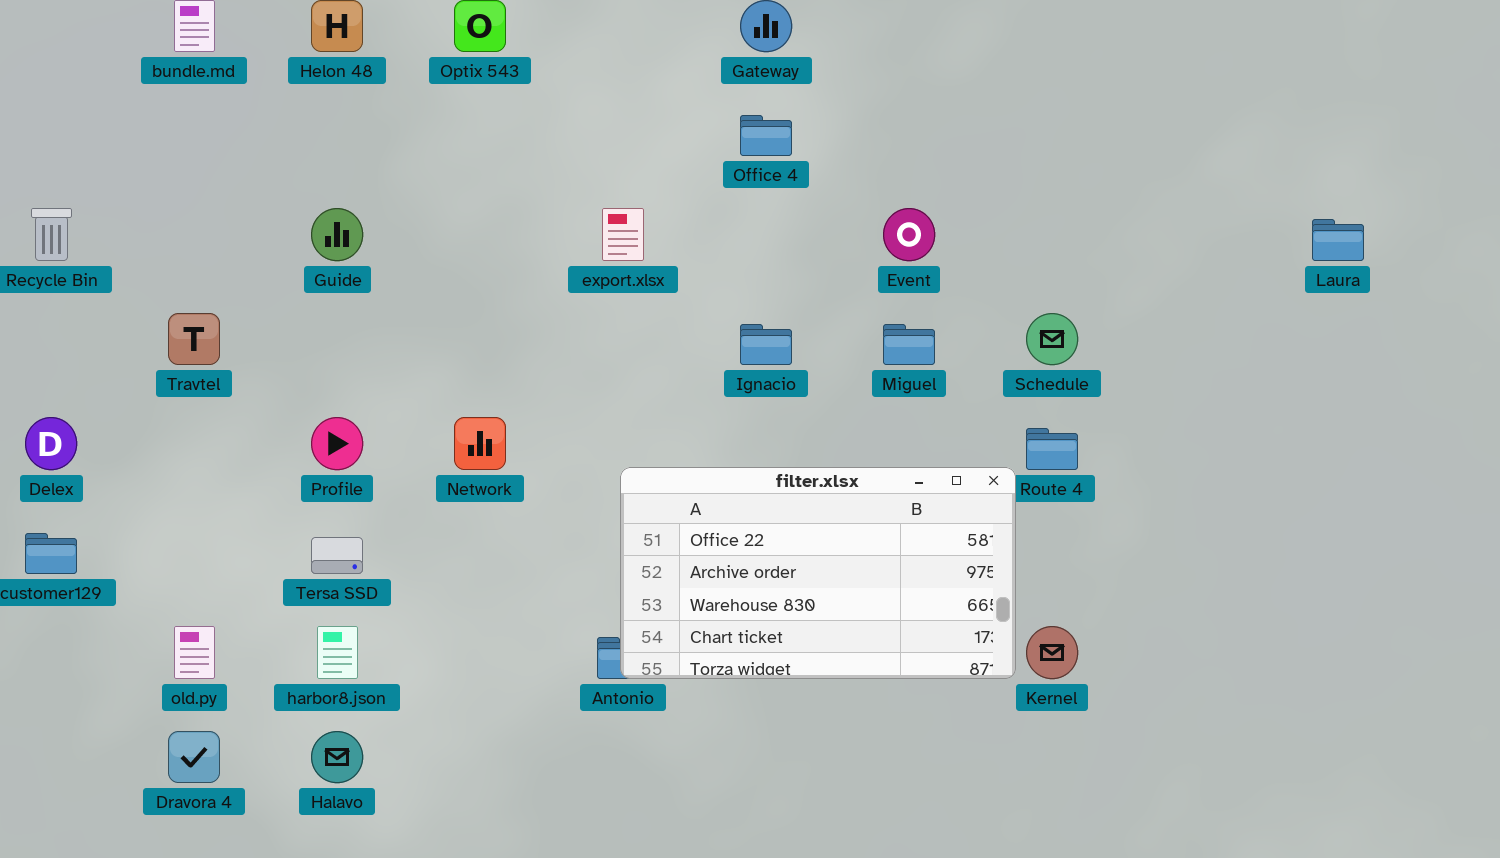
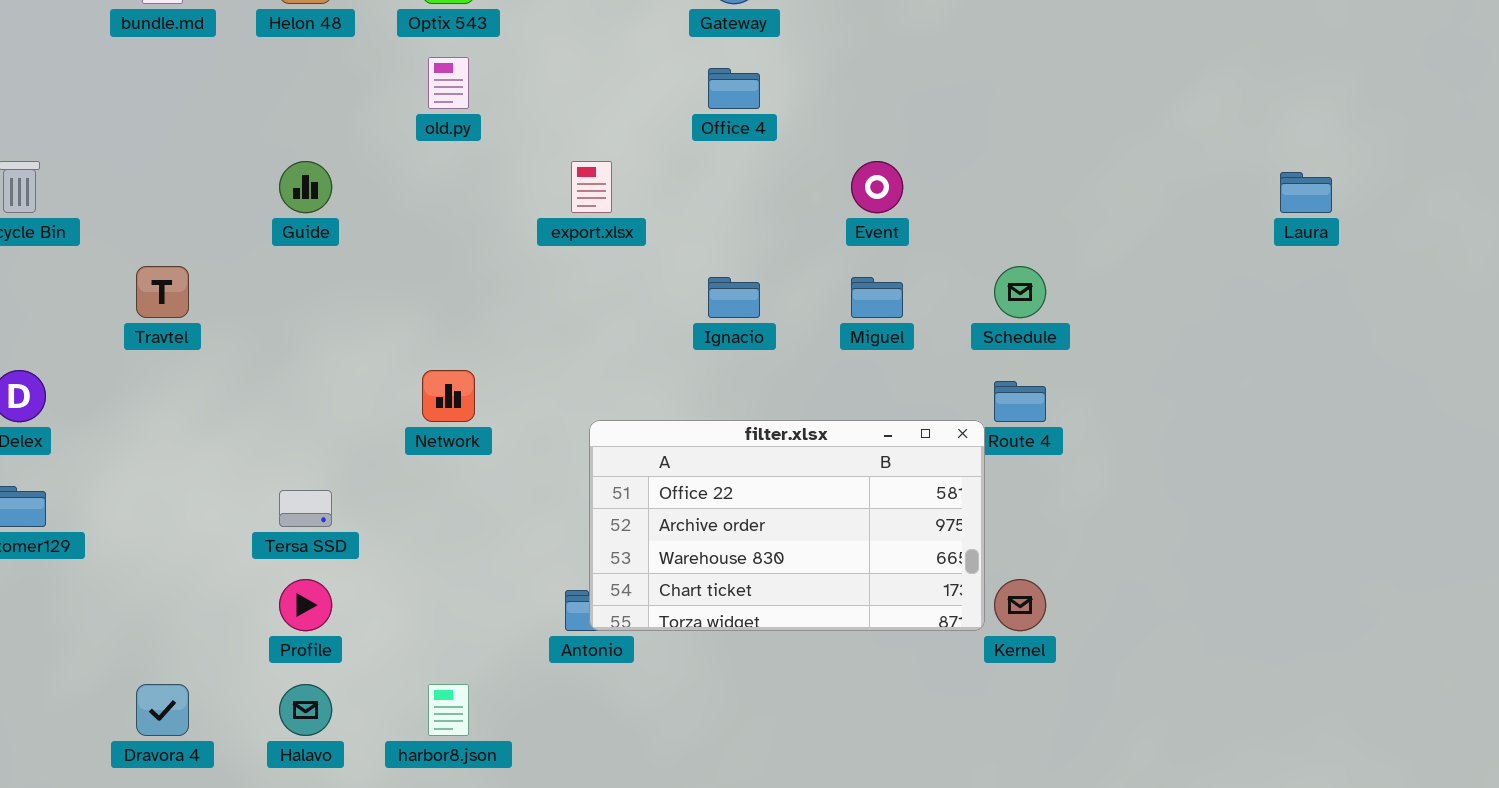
Profile: [311,417,363,470] -> [279,579,332,631], moved
old.py: [174,626,215,679] -> [428,57,469,109], moved
harbor8.json: [317,626,358,679] -> [428,684,469,736], moved

